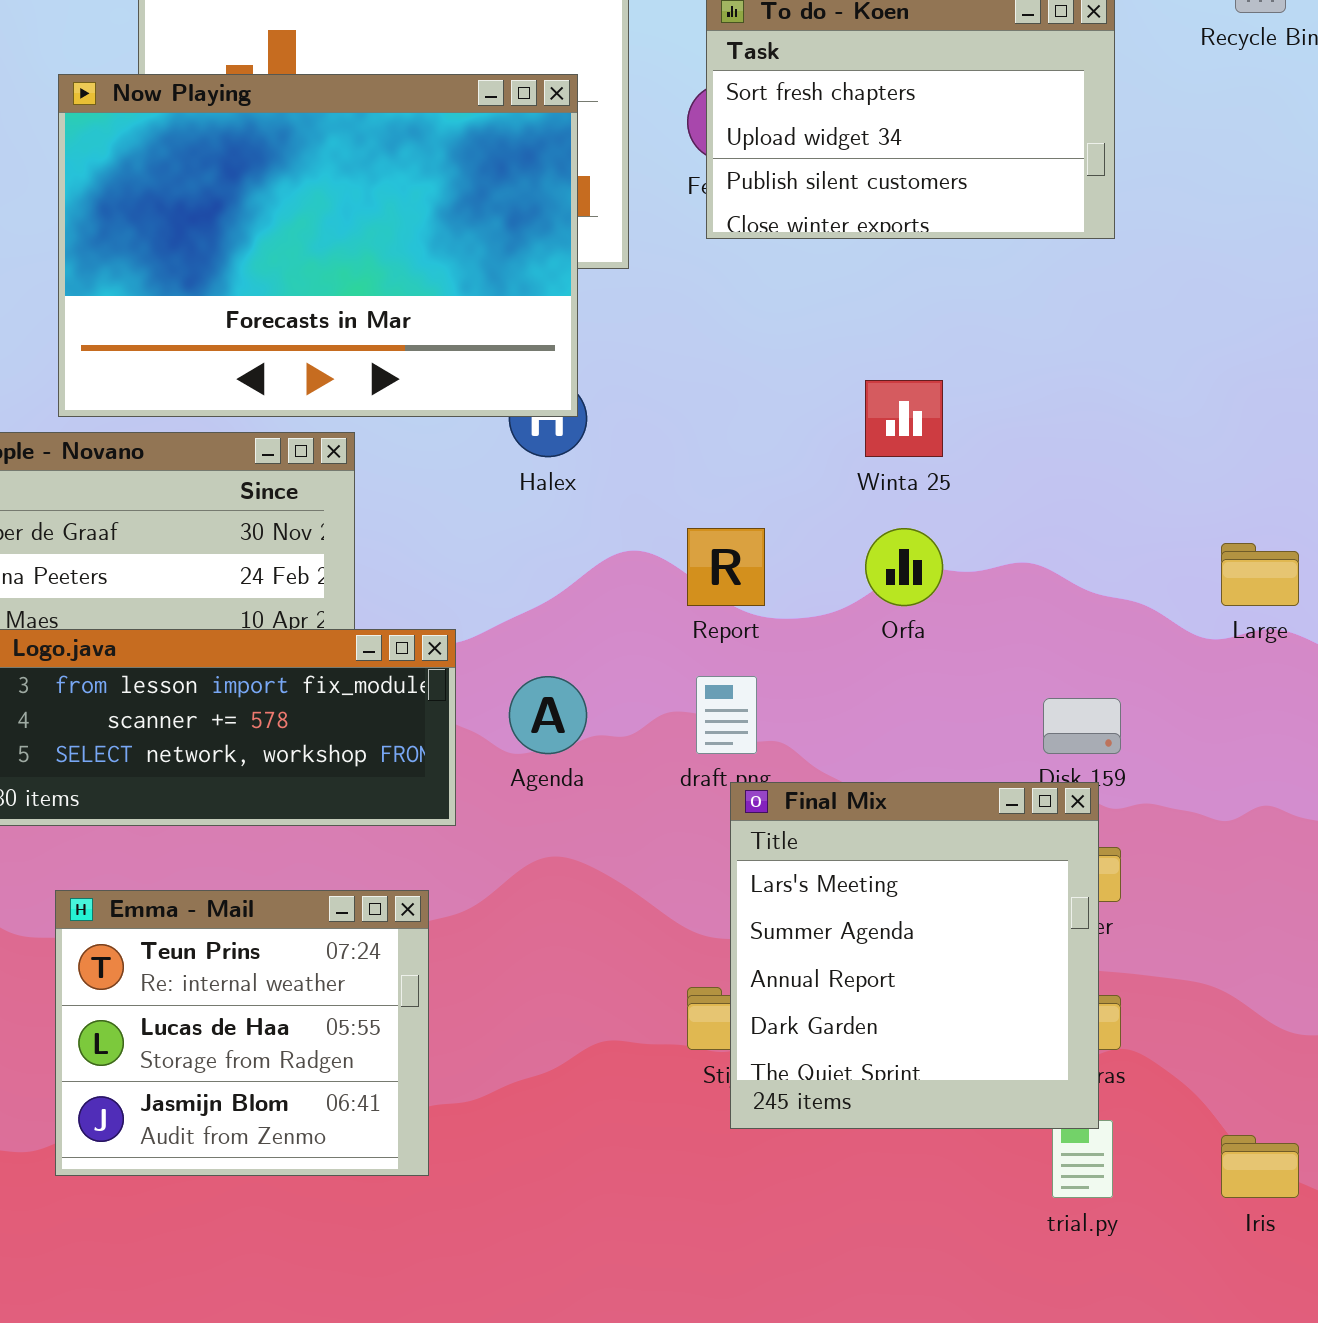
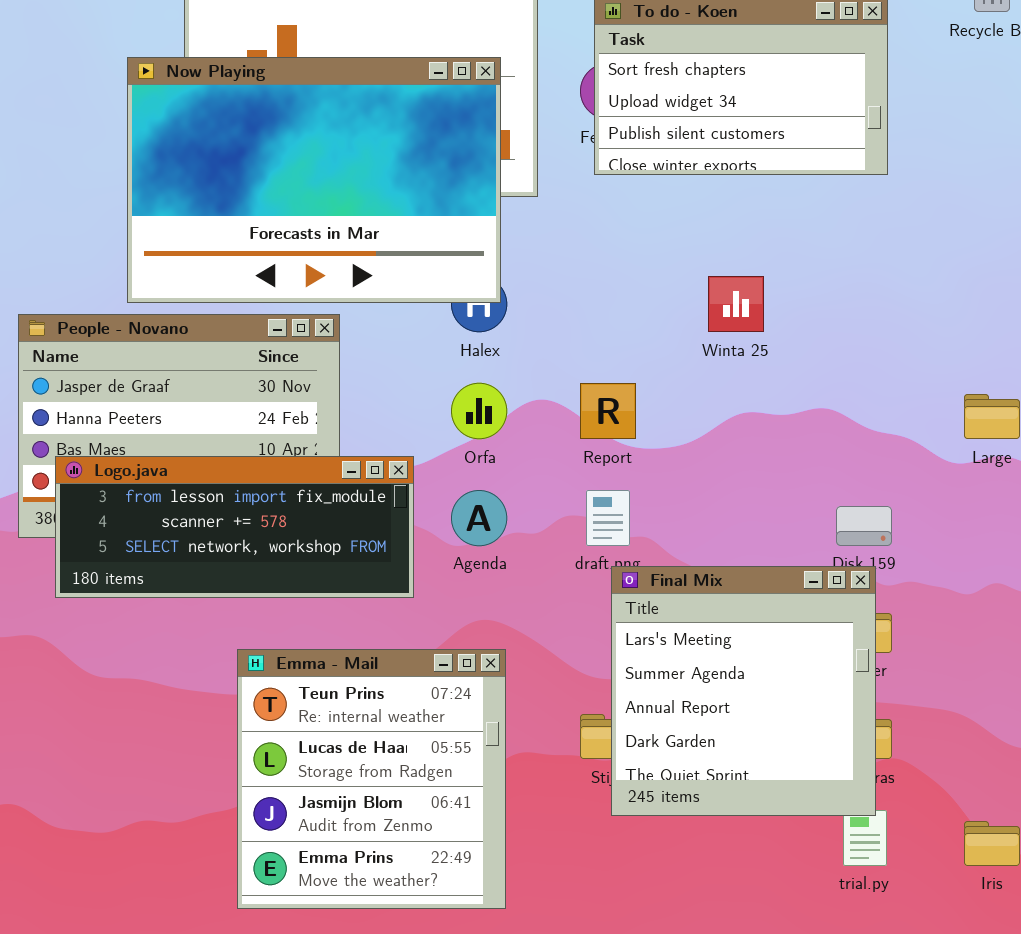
Orfa: [865,528,943,606] -> [451,383,507,439], moved
Emma - Mail: [55,890,429,1176] -> [237,649,506,909], moved, resized

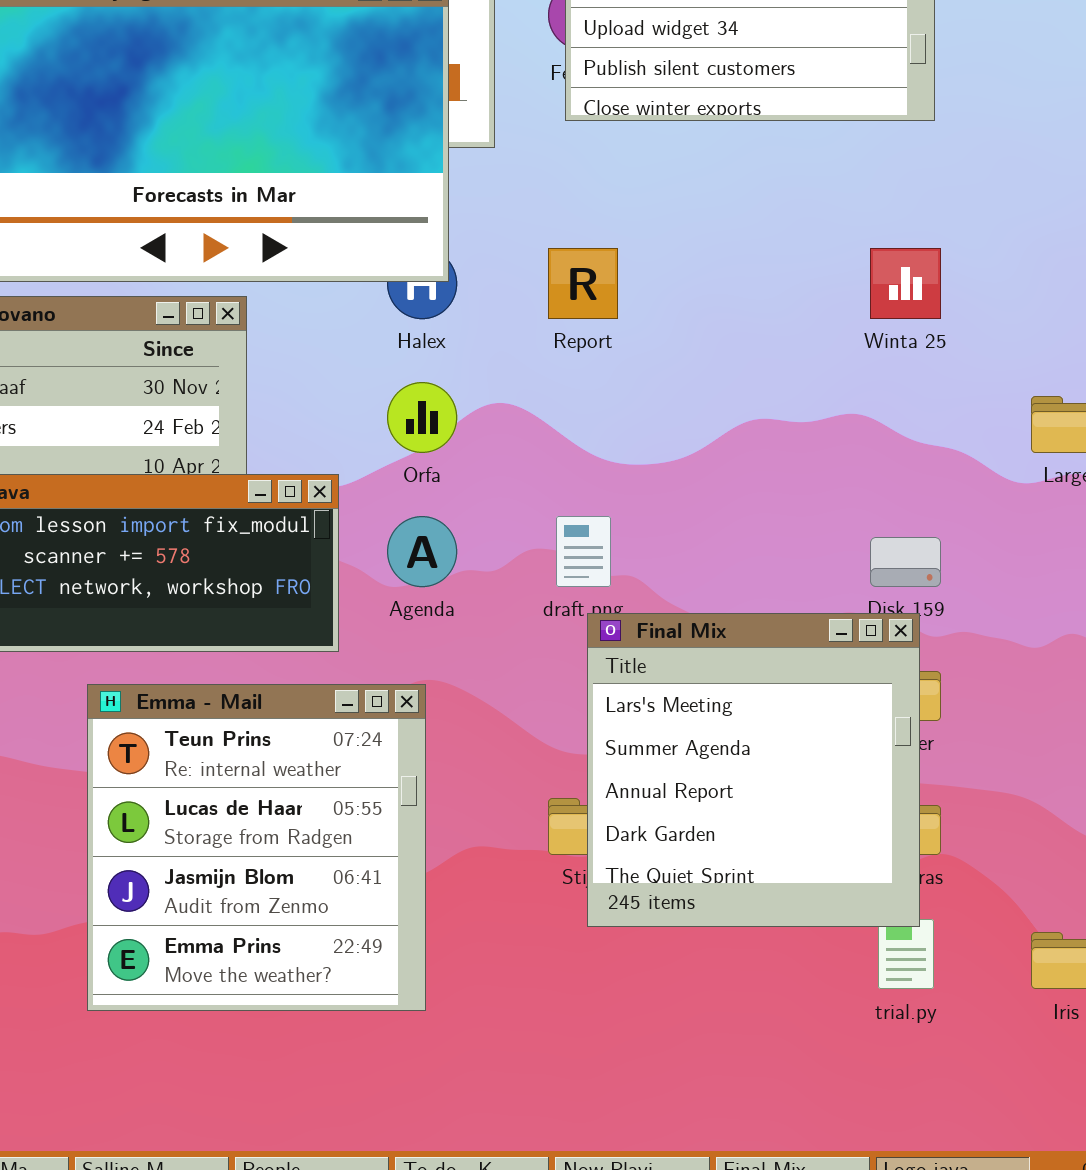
Winta 25: [708,276,764,332] -> [870,248,941,319], moved
Report: [580,383,636,439] -> [548,248,618,319], moved
Emma - Mail: [237,649,506,909] -> [87,684,426,1011], moved

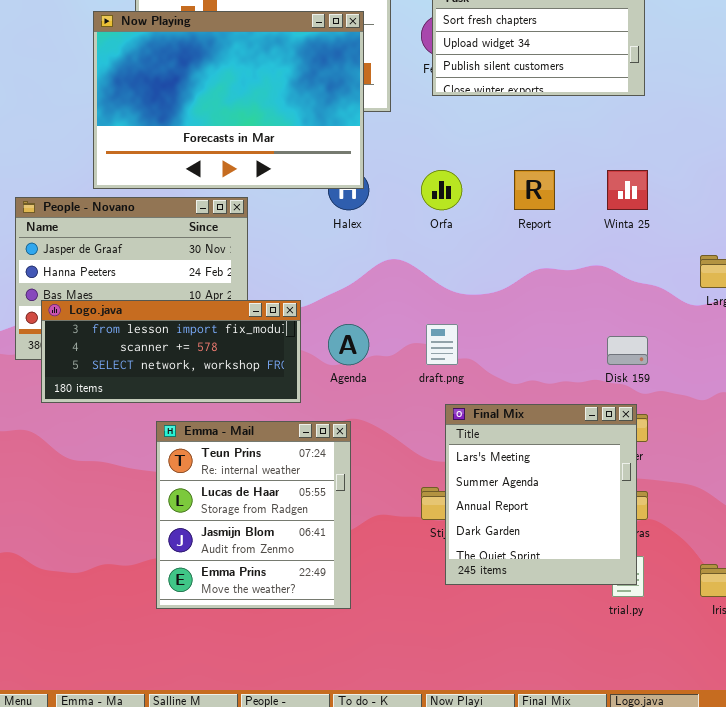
Report: [548,248,618,319] -> [514,170,555,210], moved
Orfa: [387,382,457,453] -> [421,170,462,210], moved
Final Mix: [587,613,920,927] -> [445,404,637,585], moved

